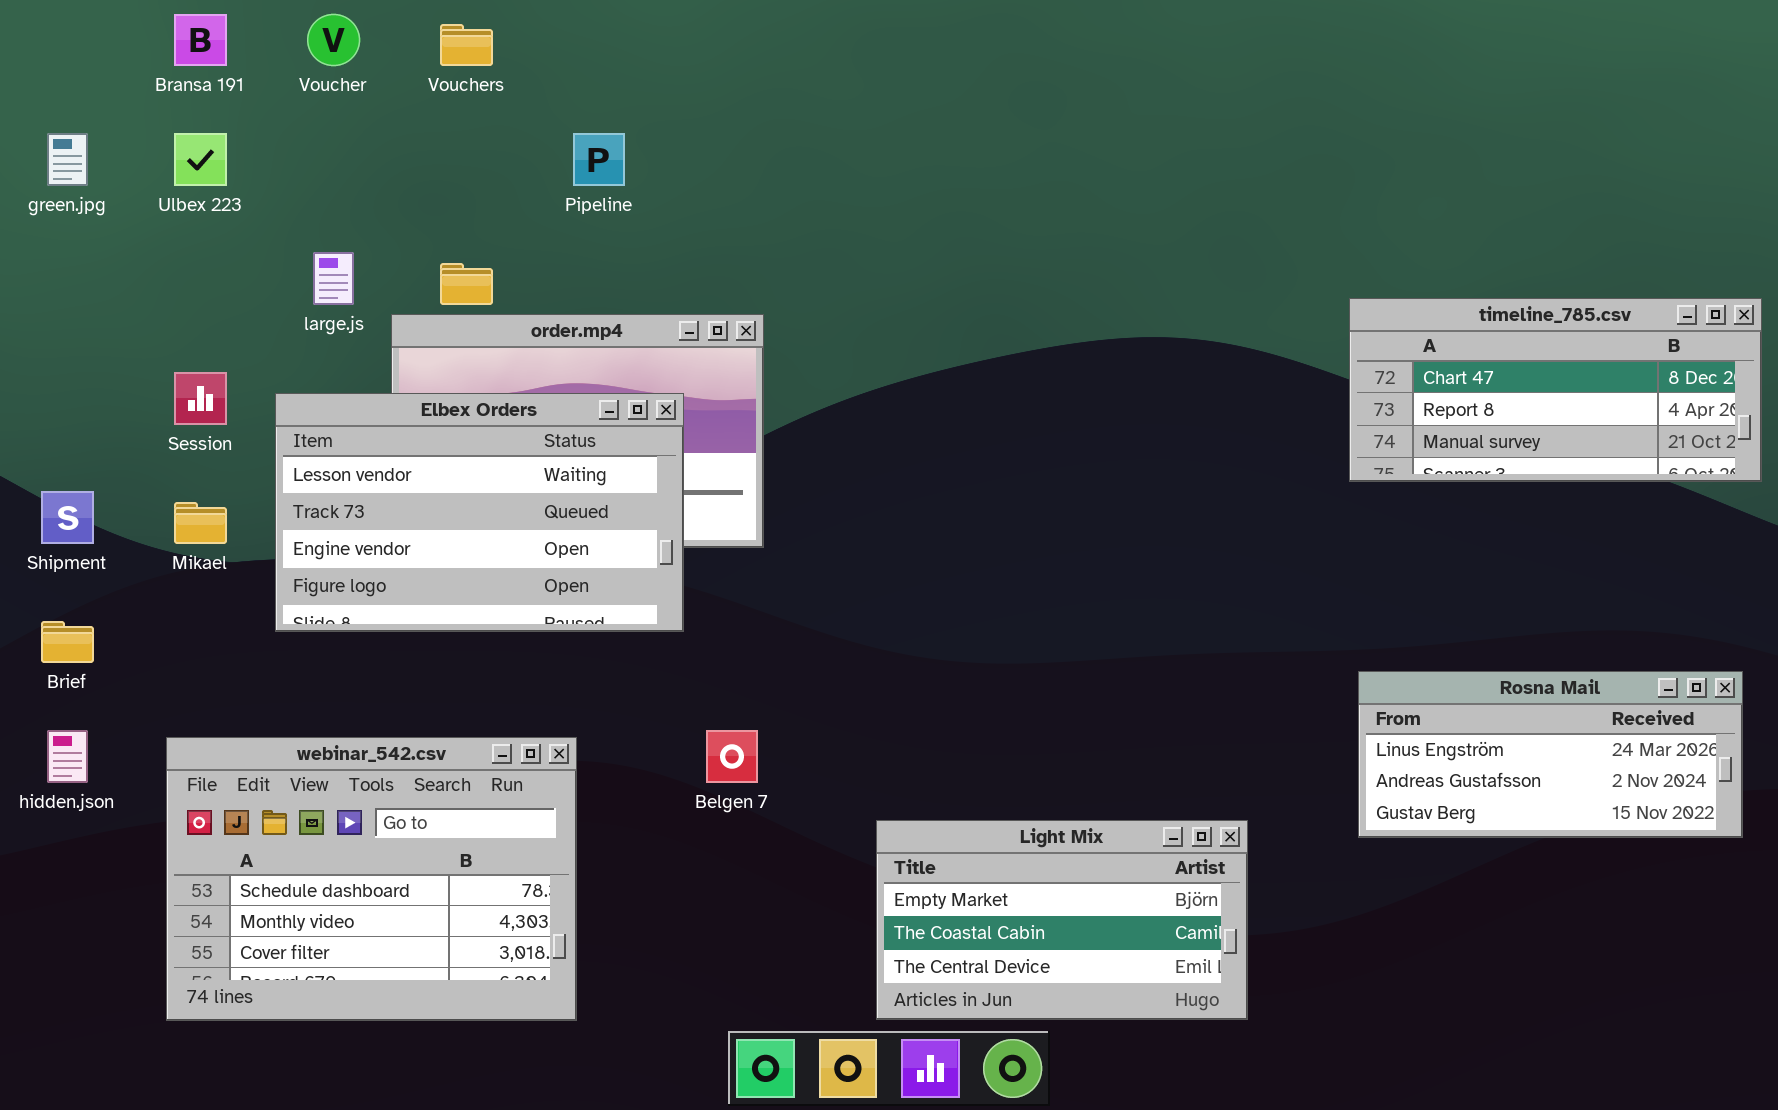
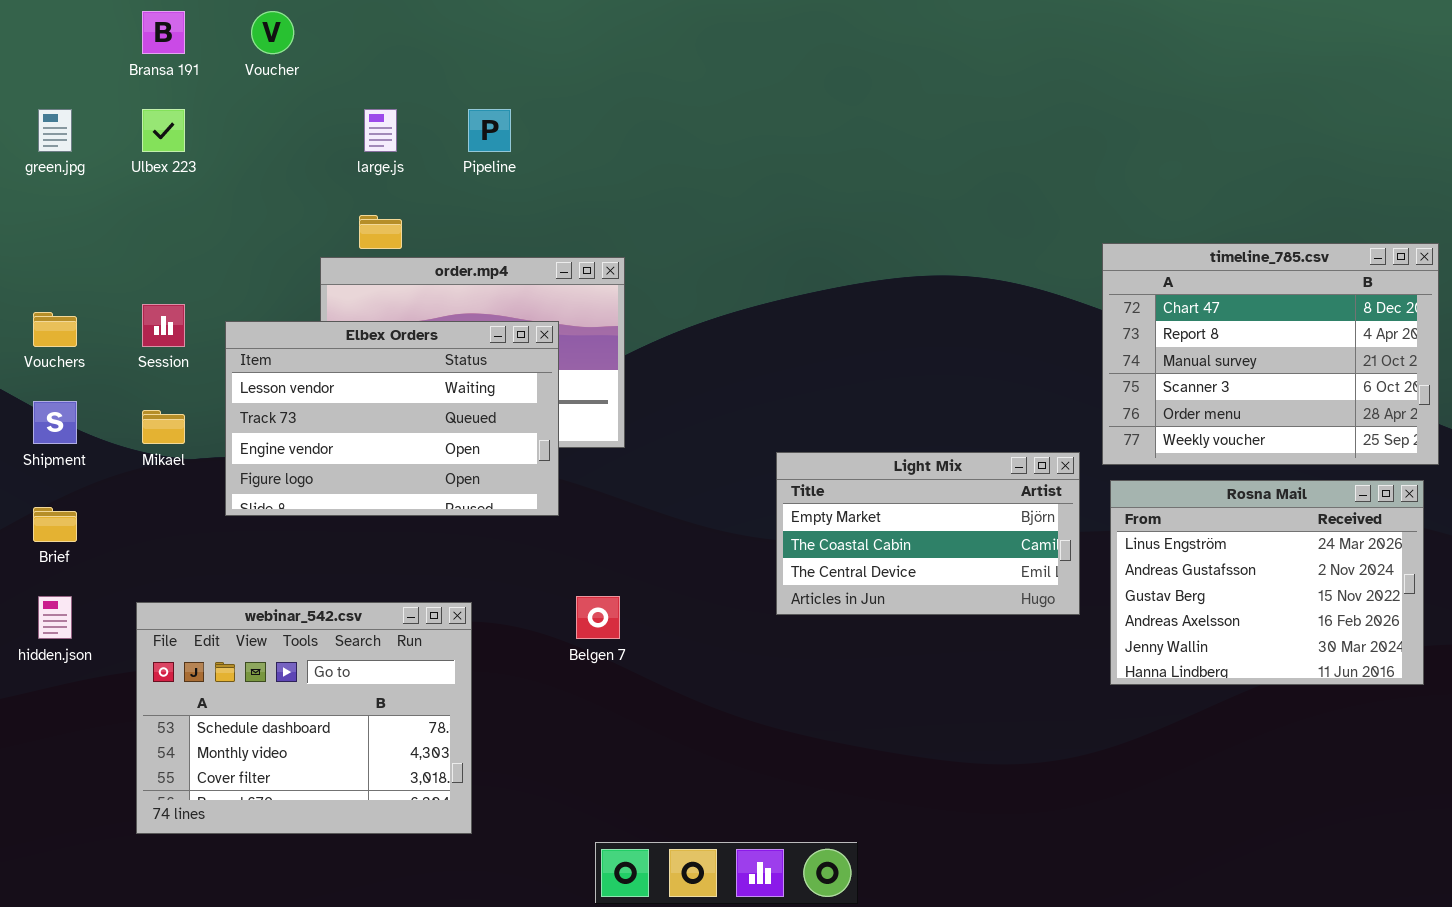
Vouchers: [440,24,493,66] -> [33,312,77,347], moved
large.js: [313,252,354,305] -> [364,109,397,152], moved
timeline_785.csv: [1349,298,1762,482] -> [1102,243,1439,465], resized
Rosna Mail: [1358,671,1743,838] -> [1110,480,1424,685], resized
Light Mix: [876,820,1248,1020] -> [776,452,1080,615], moved

